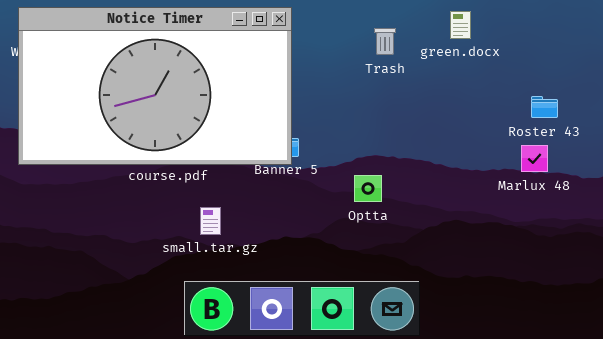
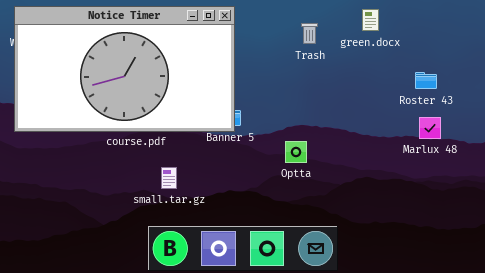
Roster 43: [531,96,558,118] -> [415,72,437,89], moved

